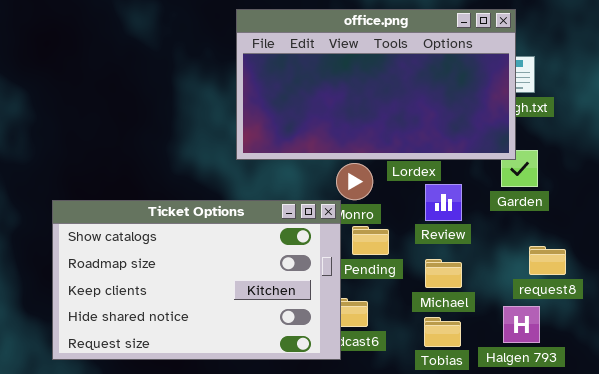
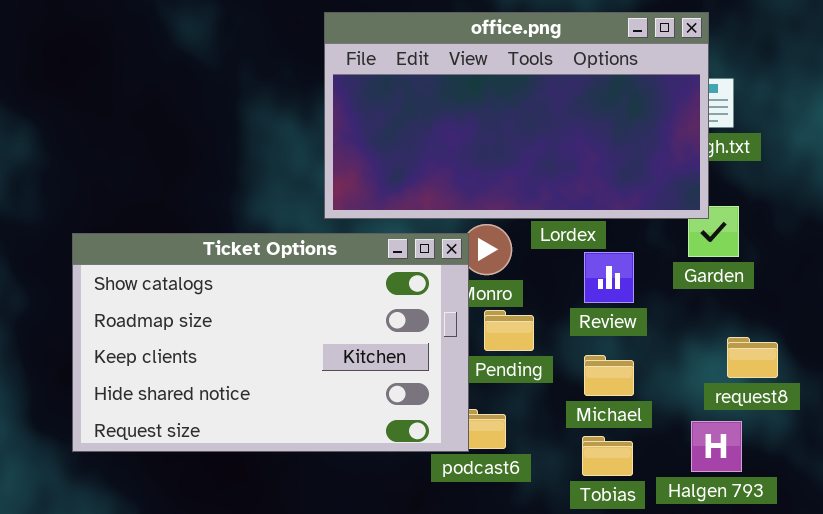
Ticket Options: [52,200,341,360] -> [72,233,469,452], moved

